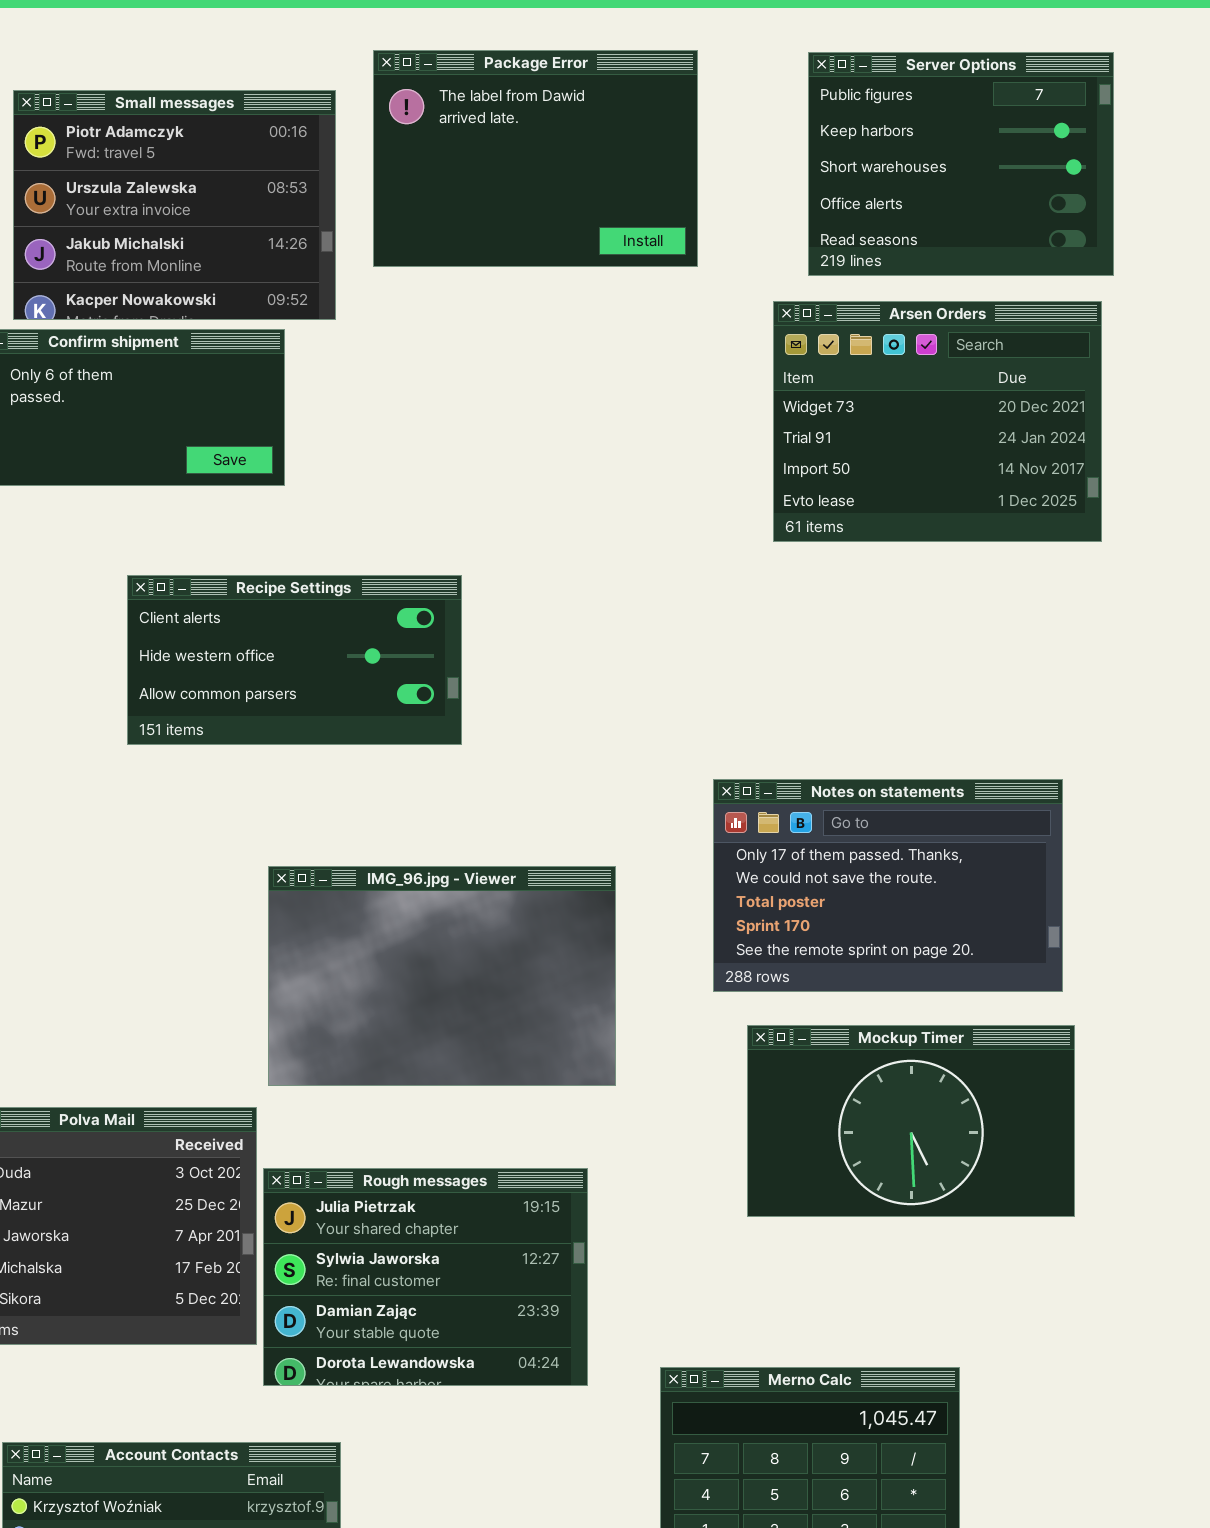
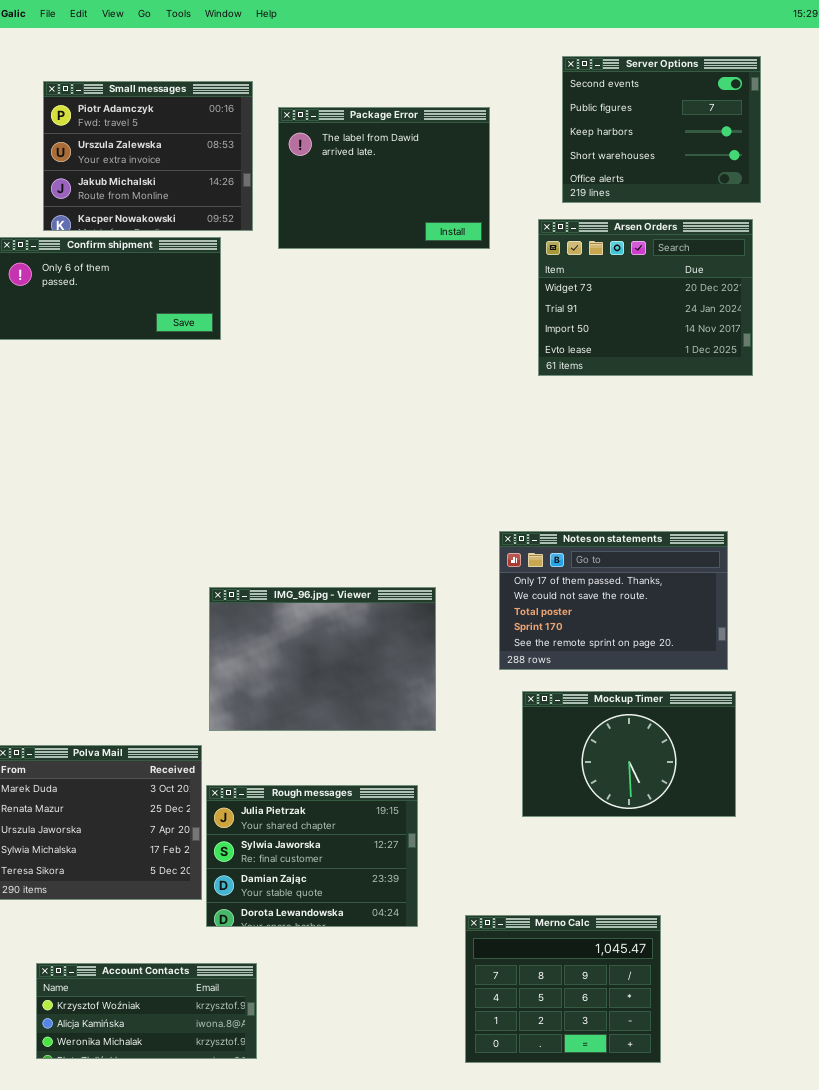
Package Error: [373,50,698,267] -> [278,107,490,249], moved
Server Options: [808,52,1114,276] -> [562,56,761,203], scrolled up 1 row
Recipe Settings: [127,575,462,745] -> none, closed

